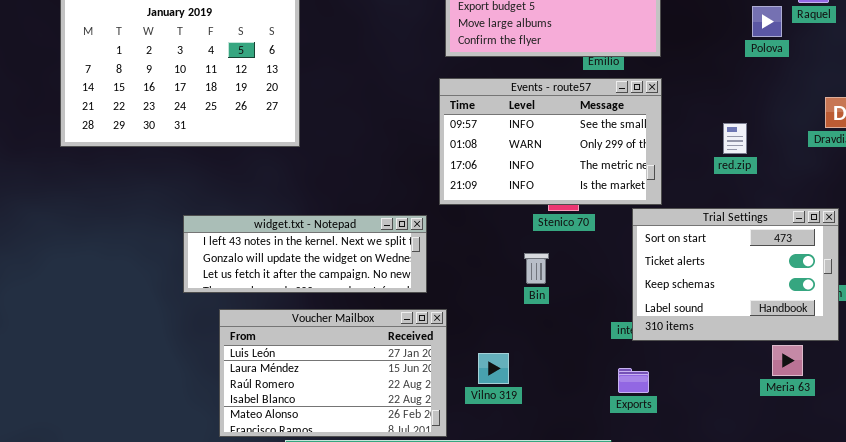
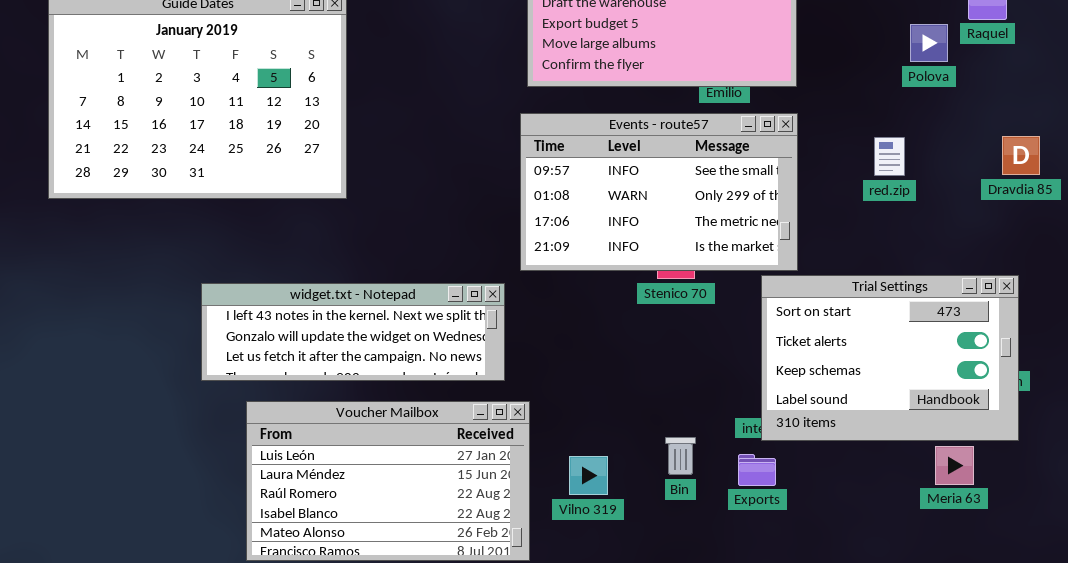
red.zip: [723,123,747,154] -> [874,137,905,176], moved
Bin: [524,253,549,284] -> [665,437,696,475], moved
Exports: [618,368,649,393] -> [738,454,776,486], moved

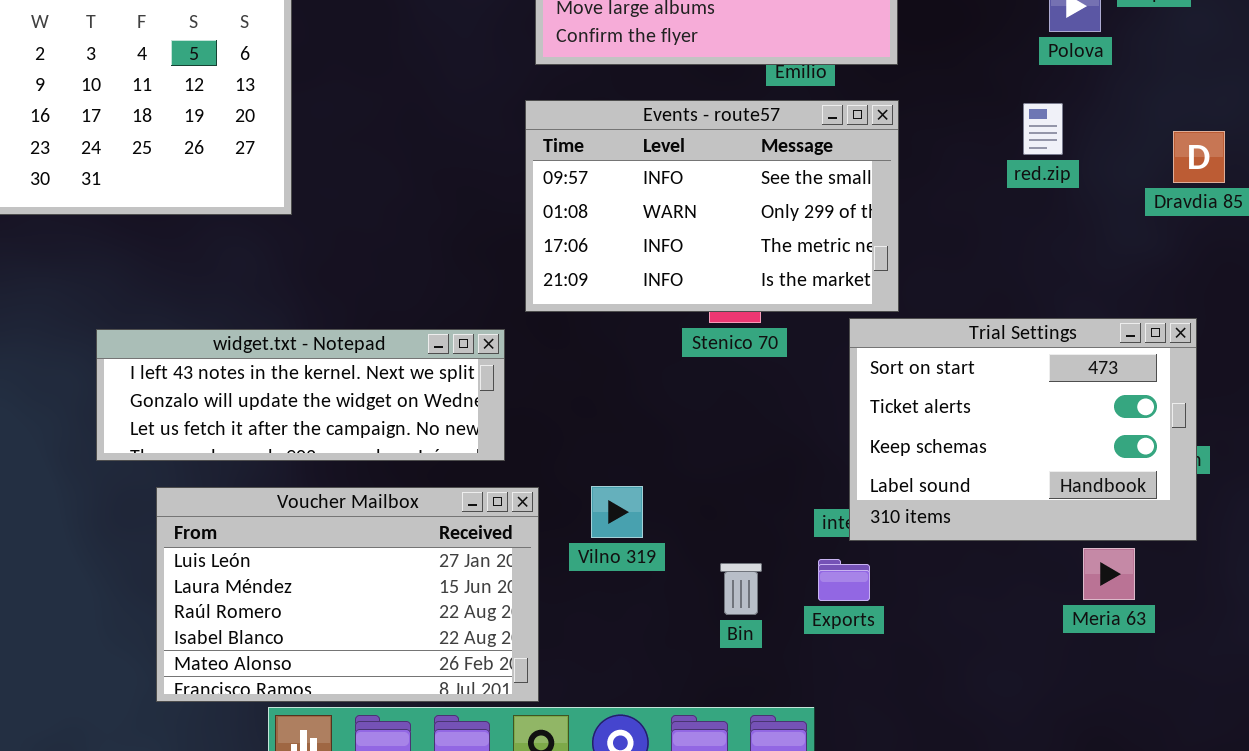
red.zip: [874,137,905,176] -> [1023,103,1063,155], moved
Bin: [665,437,696,475] -> [720,563,762,615], moved
Vilno 319: [569,456,608,495] -> [591,486,643,538], moved

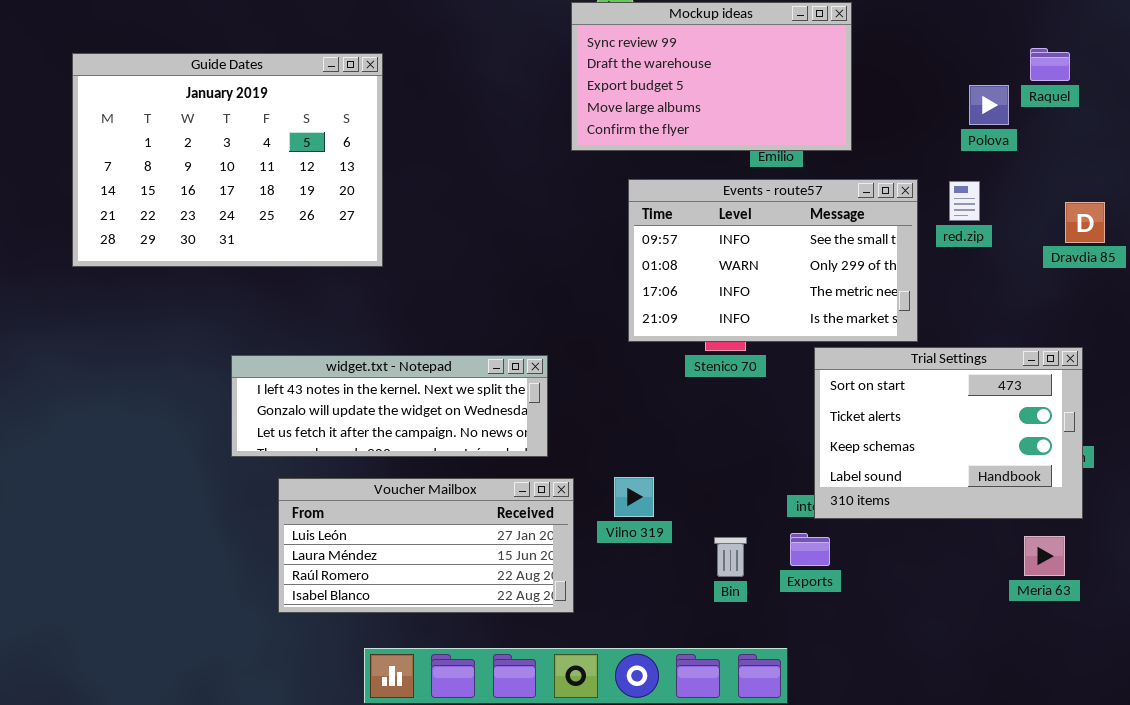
Events - route57: [525,100,899,312] -> [628,179,918,342], moved
Voucher Mailbox: [156,487,539,702] -> [278,478,574,613], resized
Meria 63: [1083,548,1135,600] -> [1024,536,1065,576], moved

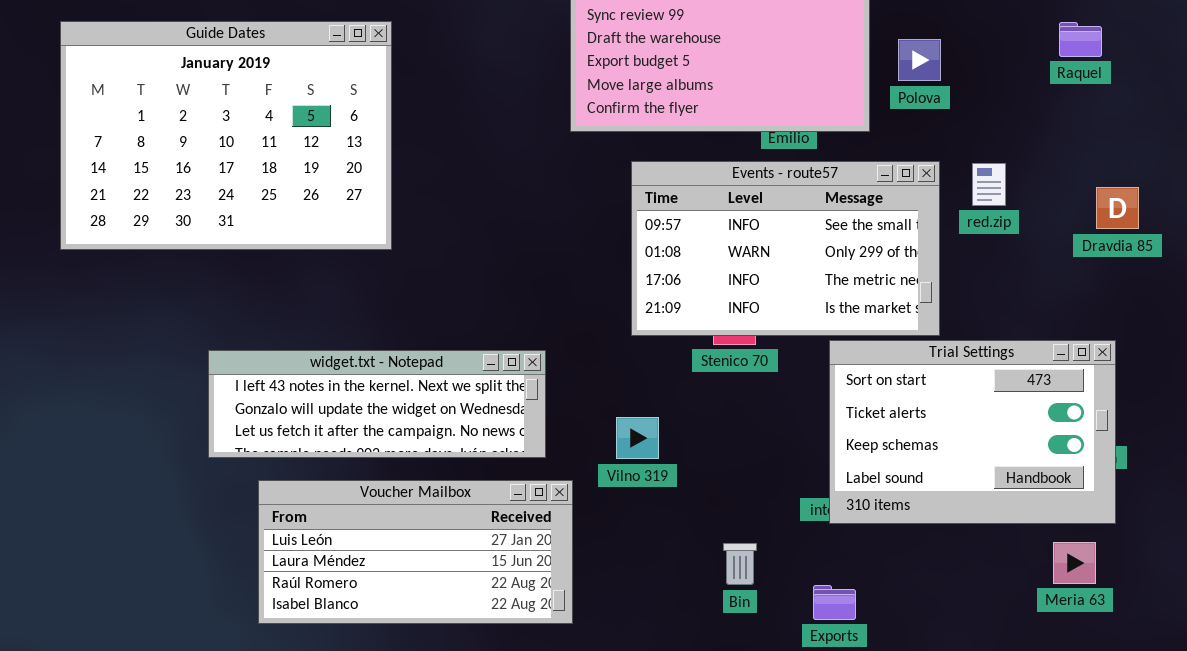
Guide Dates: [72,53,383,267] -> [60,21,392,250], moved
Polova: [969,85,1009,125] -> [898,39,941,81], moved
Vilno 319: [614,477,654,517] -> [616,417,659,459], moved
Exports: [790,533,830,566] -> [813,585,856,620], moved

